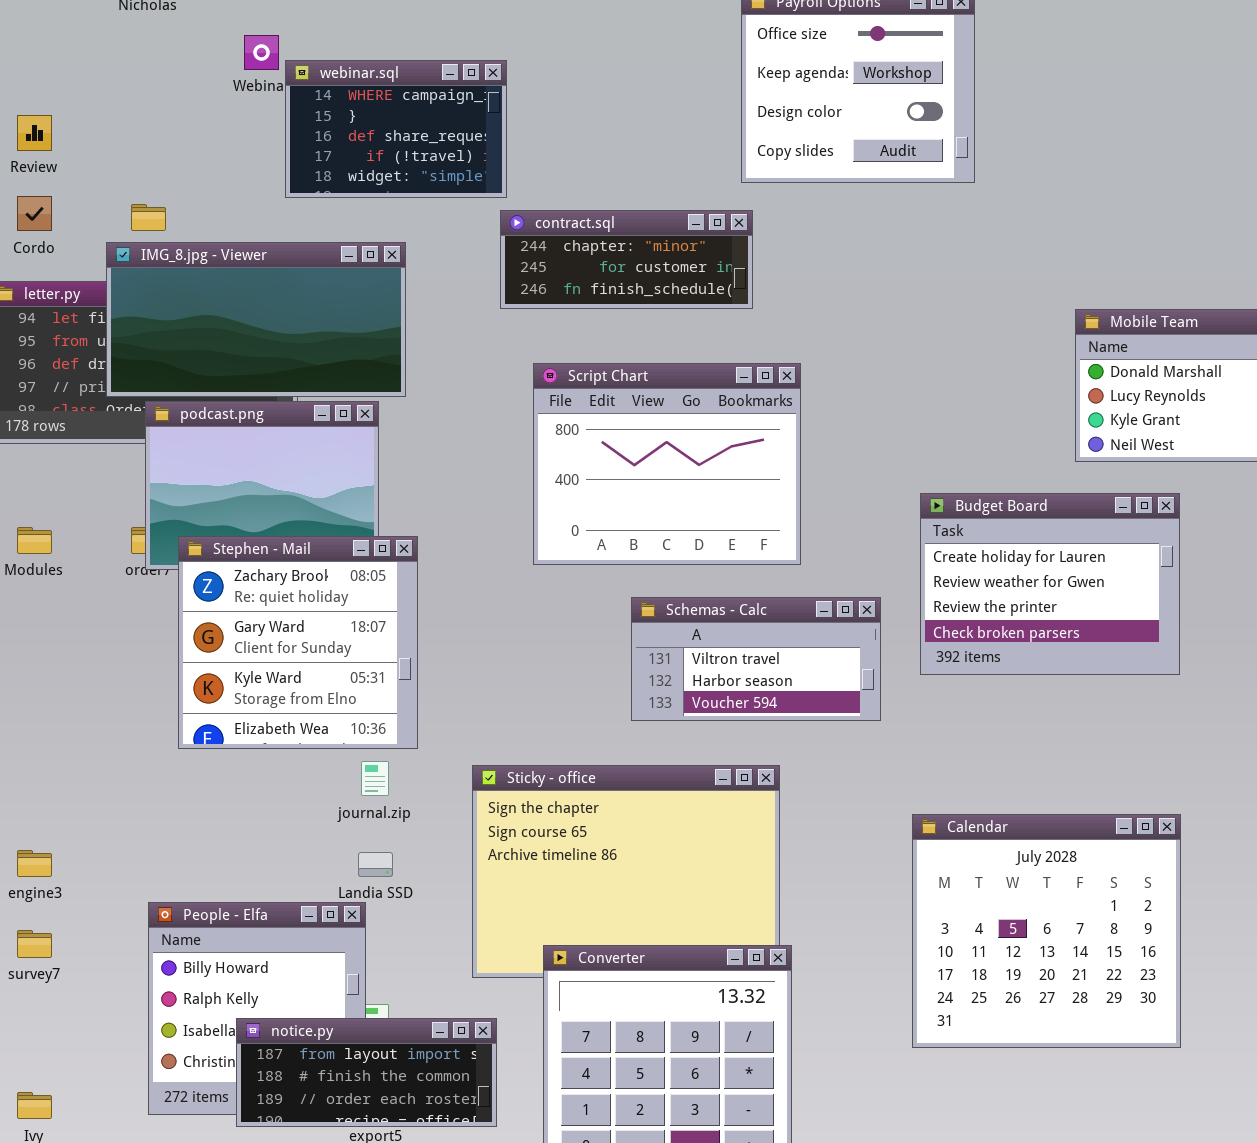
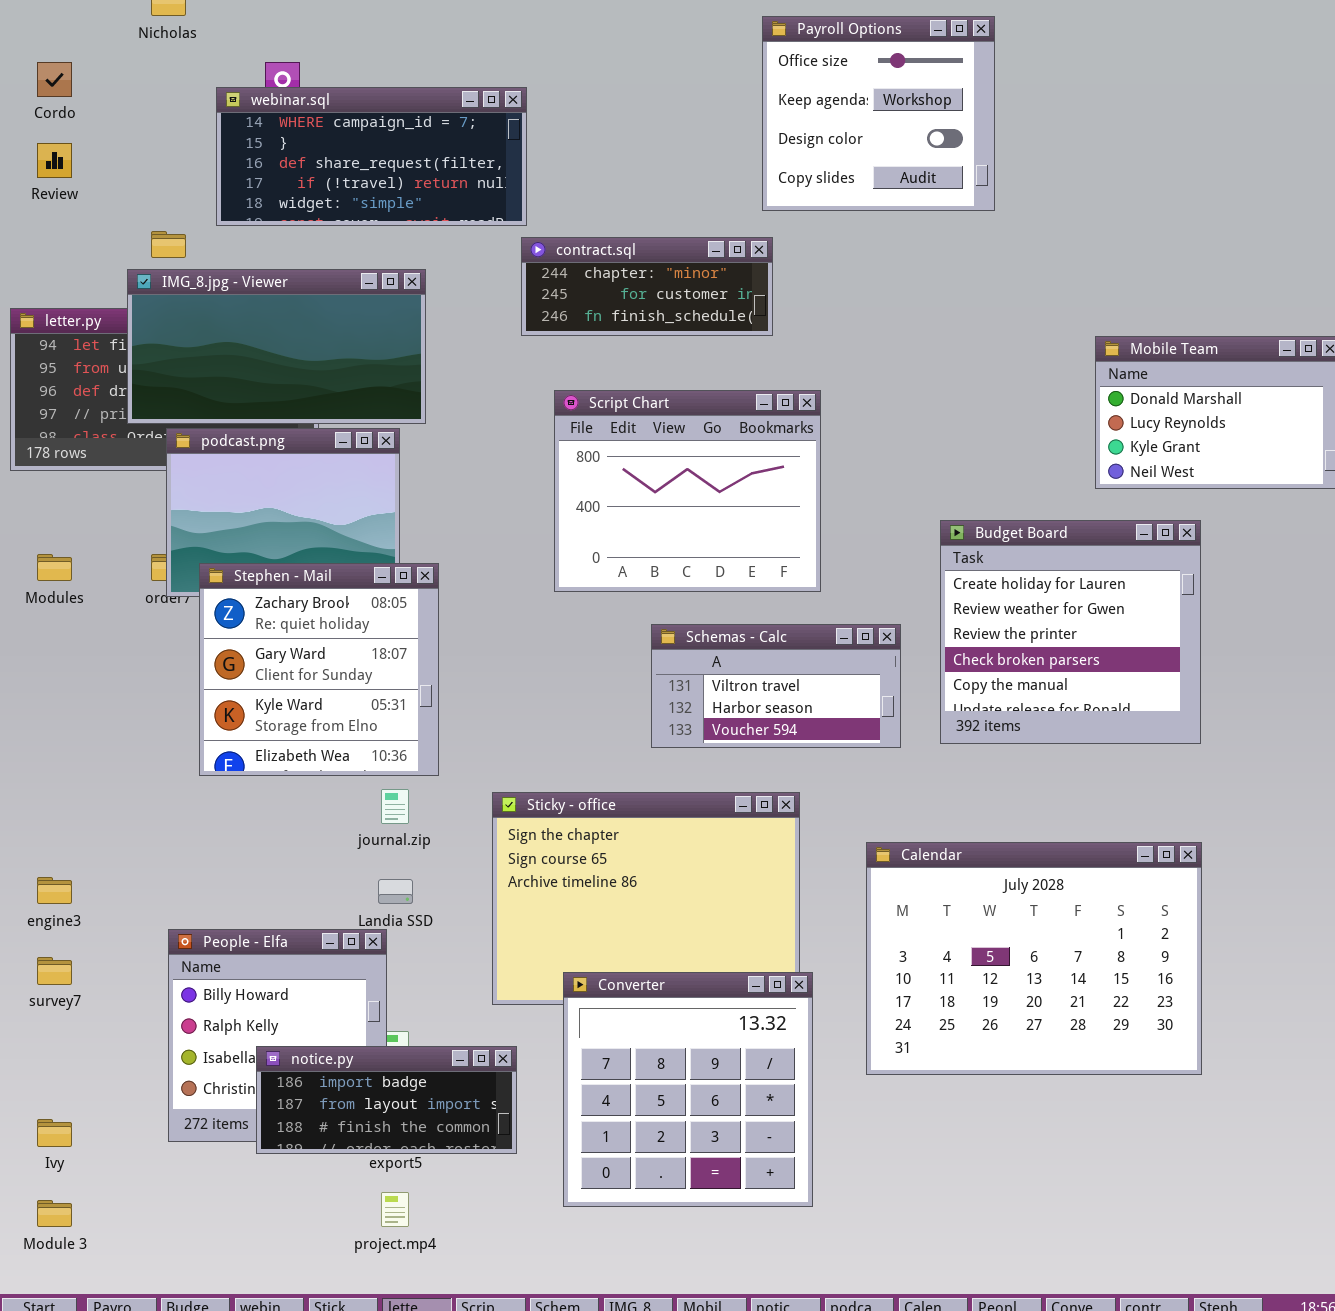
webinar.sql: [285,60,507,198] -> [216,87,527,226], resized
Cordo: [17,196,52,231] -> [37,62,72,97], moved
Budget Board: [920,493,1180,675] -> [940,520,1201,744], resized
Calendar: [912,814,1181,1048] -> [866,842,1202,1075], resized
notice.py: [236,1018,497,1127] -> [256,1046,517,1154], scrolled up 1 row

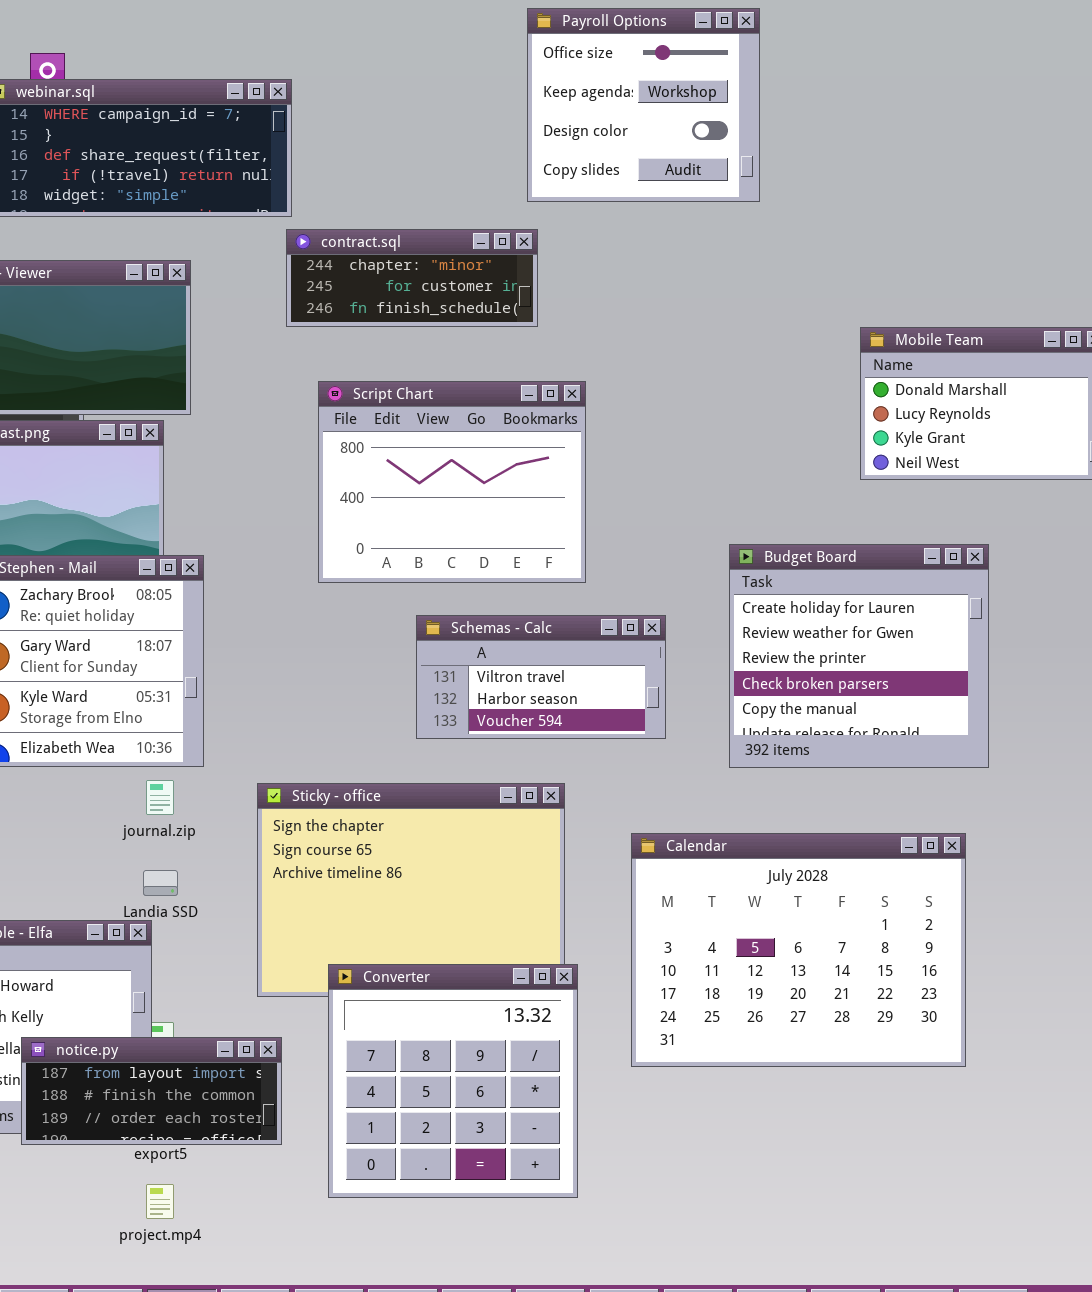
Budget Board: [940,520,1201,744] -> [729,544,989,768], moved
notice.py: [256,1046,517,1154] -> [21,1037,282,1145], scrolled down 1 row

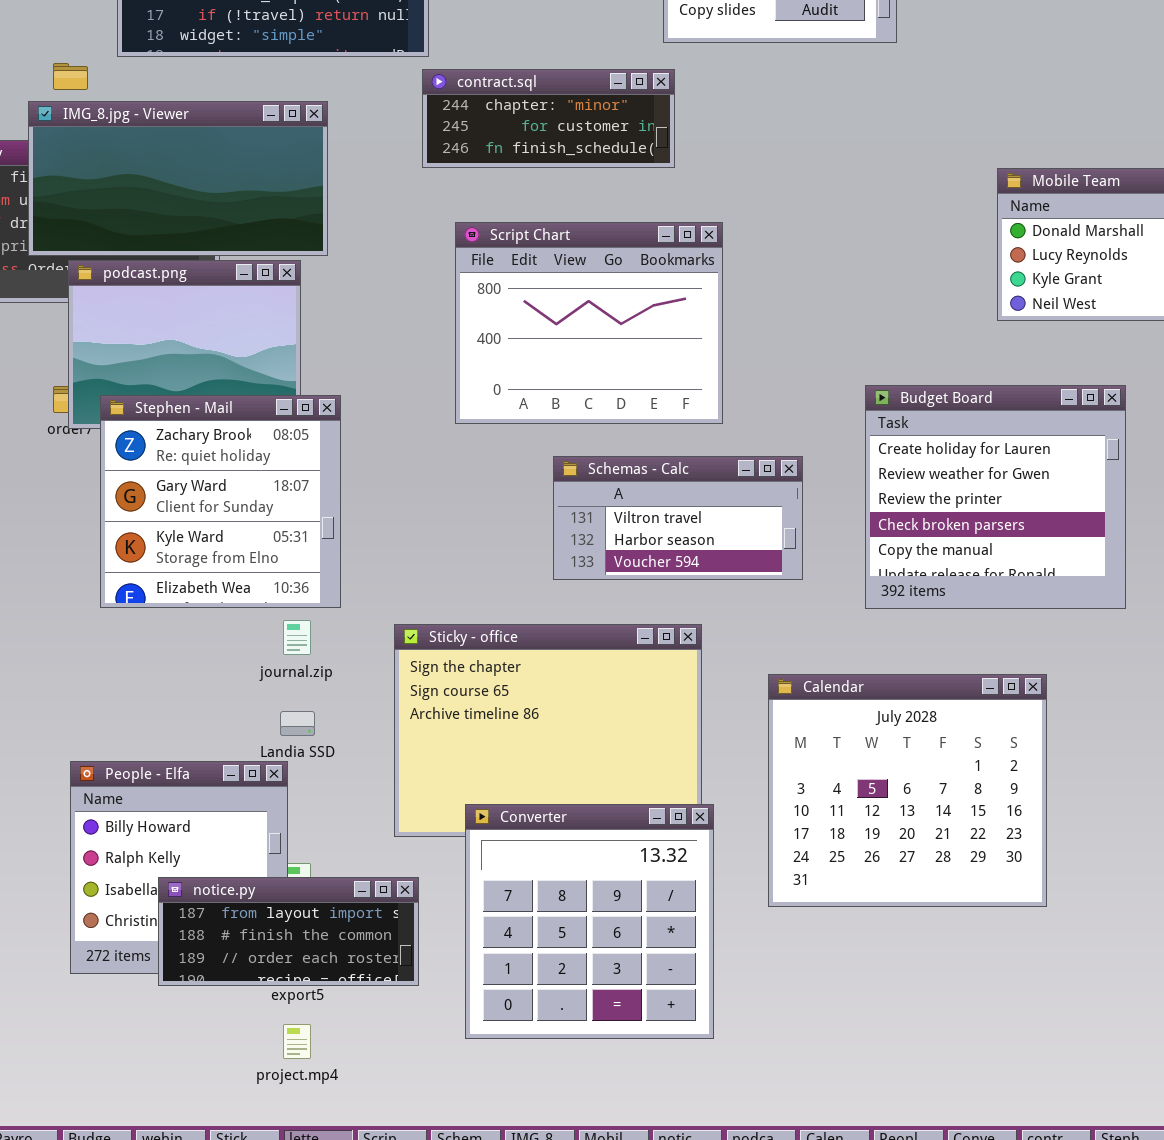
Calendar: [631,833,966,1067] -> [768,674,1047,907], resized

